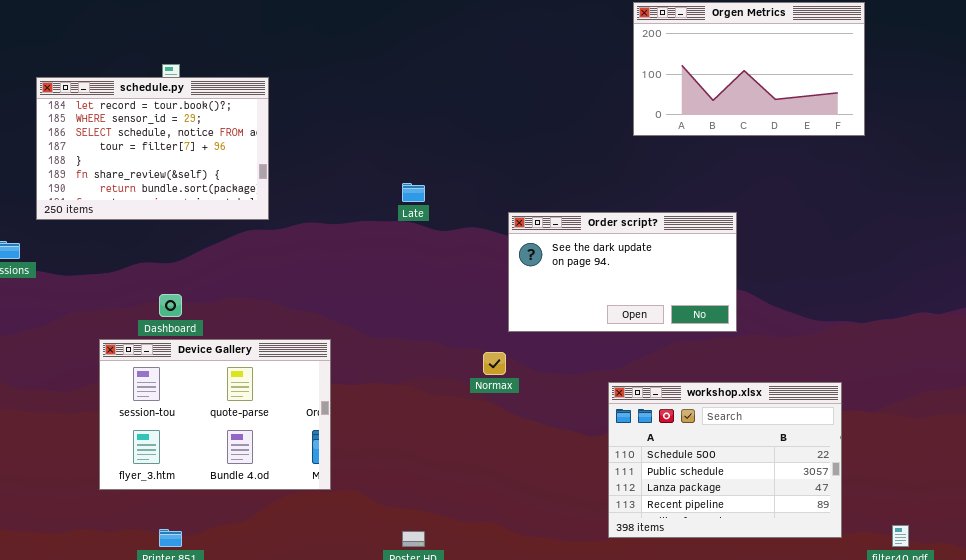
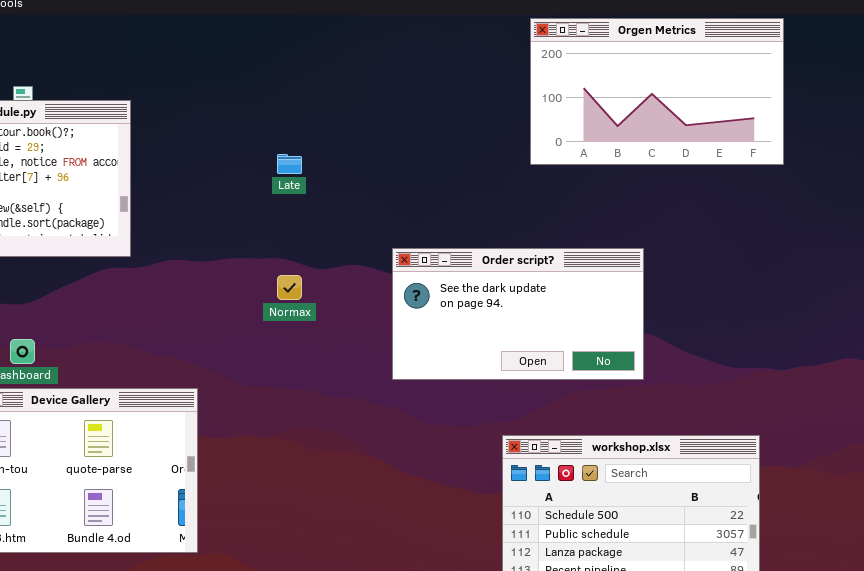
Late: [402,183,425,202] -> [277,154,302,174], moved
Normax: [483,352,506,375] -> [277,275,302,300], moved

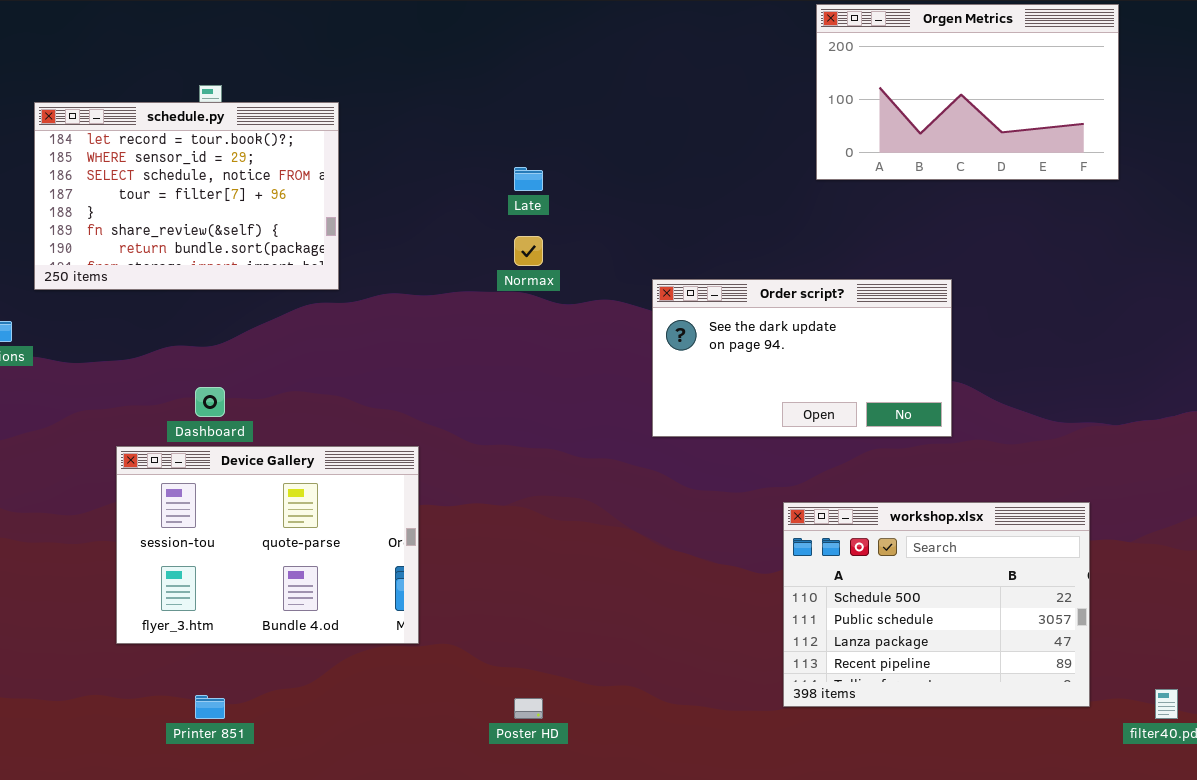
Normax: [277,275,302,300] -> [514,236,543,266], moved

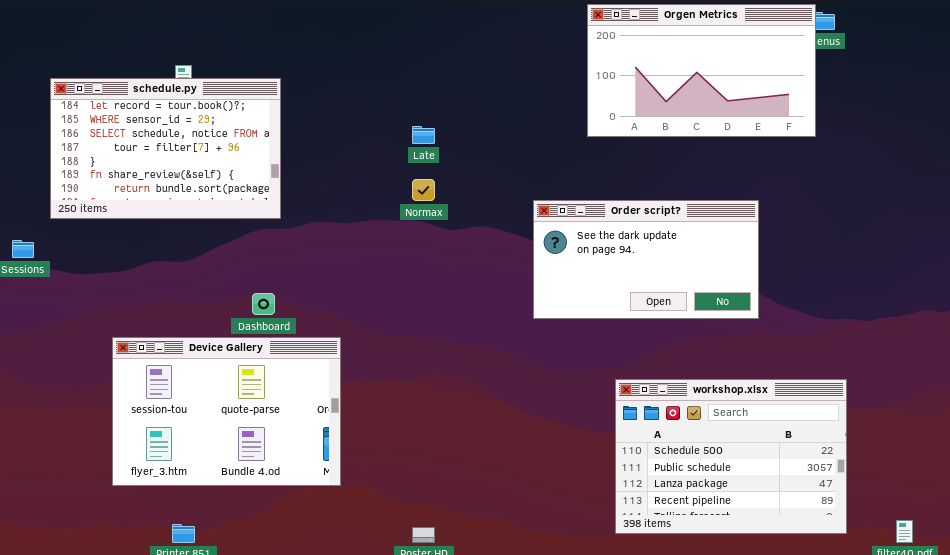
Orgen Metrics: [816,4,1119,180] -> [587,4,816,137], moved
Order script?: [652,279,952,437] -> [533,200,759,319], moved
Dashboard: [195,387,225,417] -> [252,293,275,315], moved

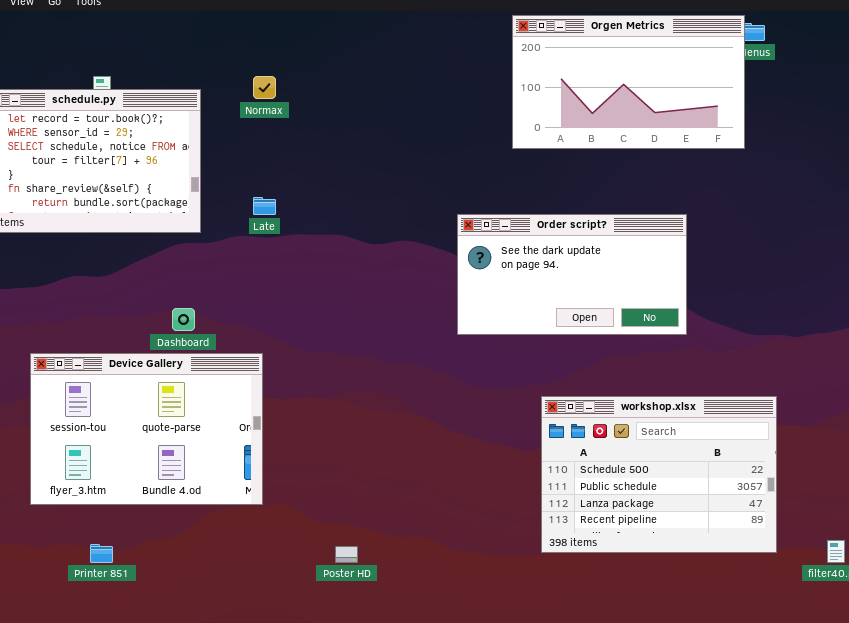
Late: [412,126,435,144] -> [253,197,276,215], moved
Normax: [412,179,435,201] -> [253,76,276,99], moved

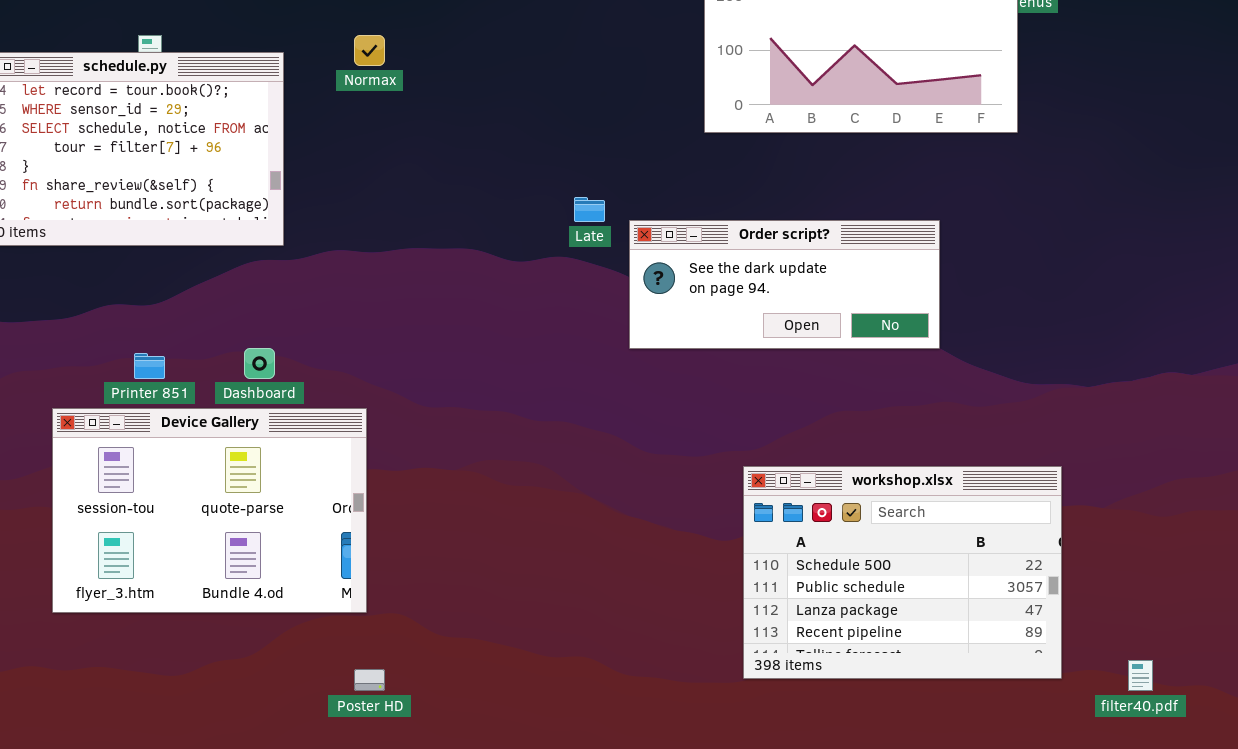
Late: [253,197,276,215] -> [574,197,605,222], moved
Order script?: [457,214,687,335] -> [629,220,940,349], resized
Printer 851: [90,544,113,563] -> [134,353,165,379], moved
Poster HD: [335,546,358,563] -> [354,669,385,691], moved

